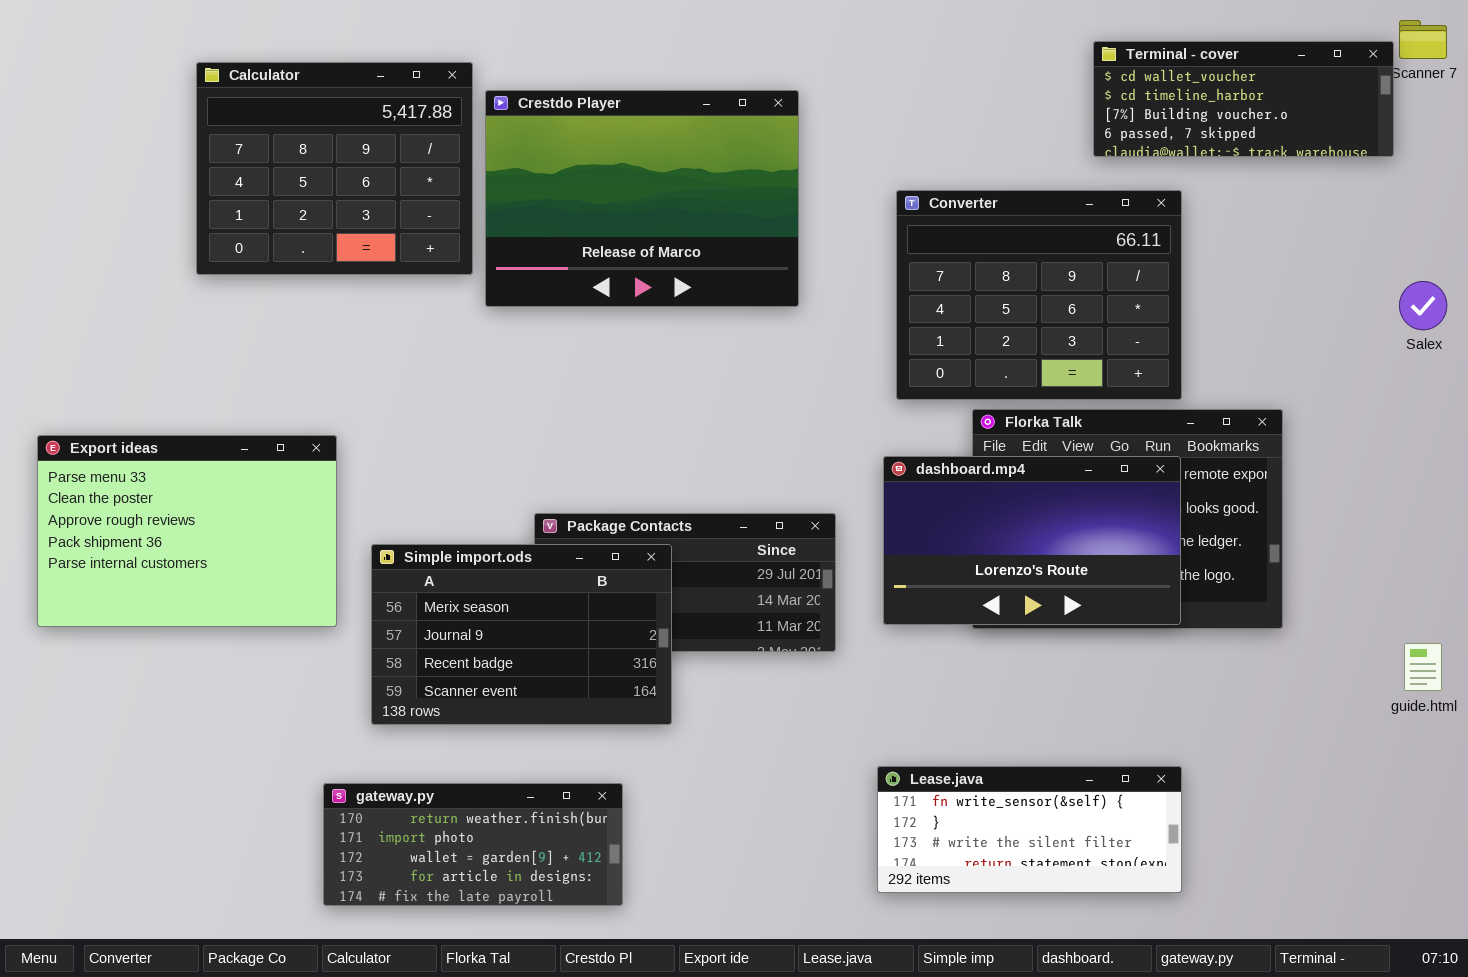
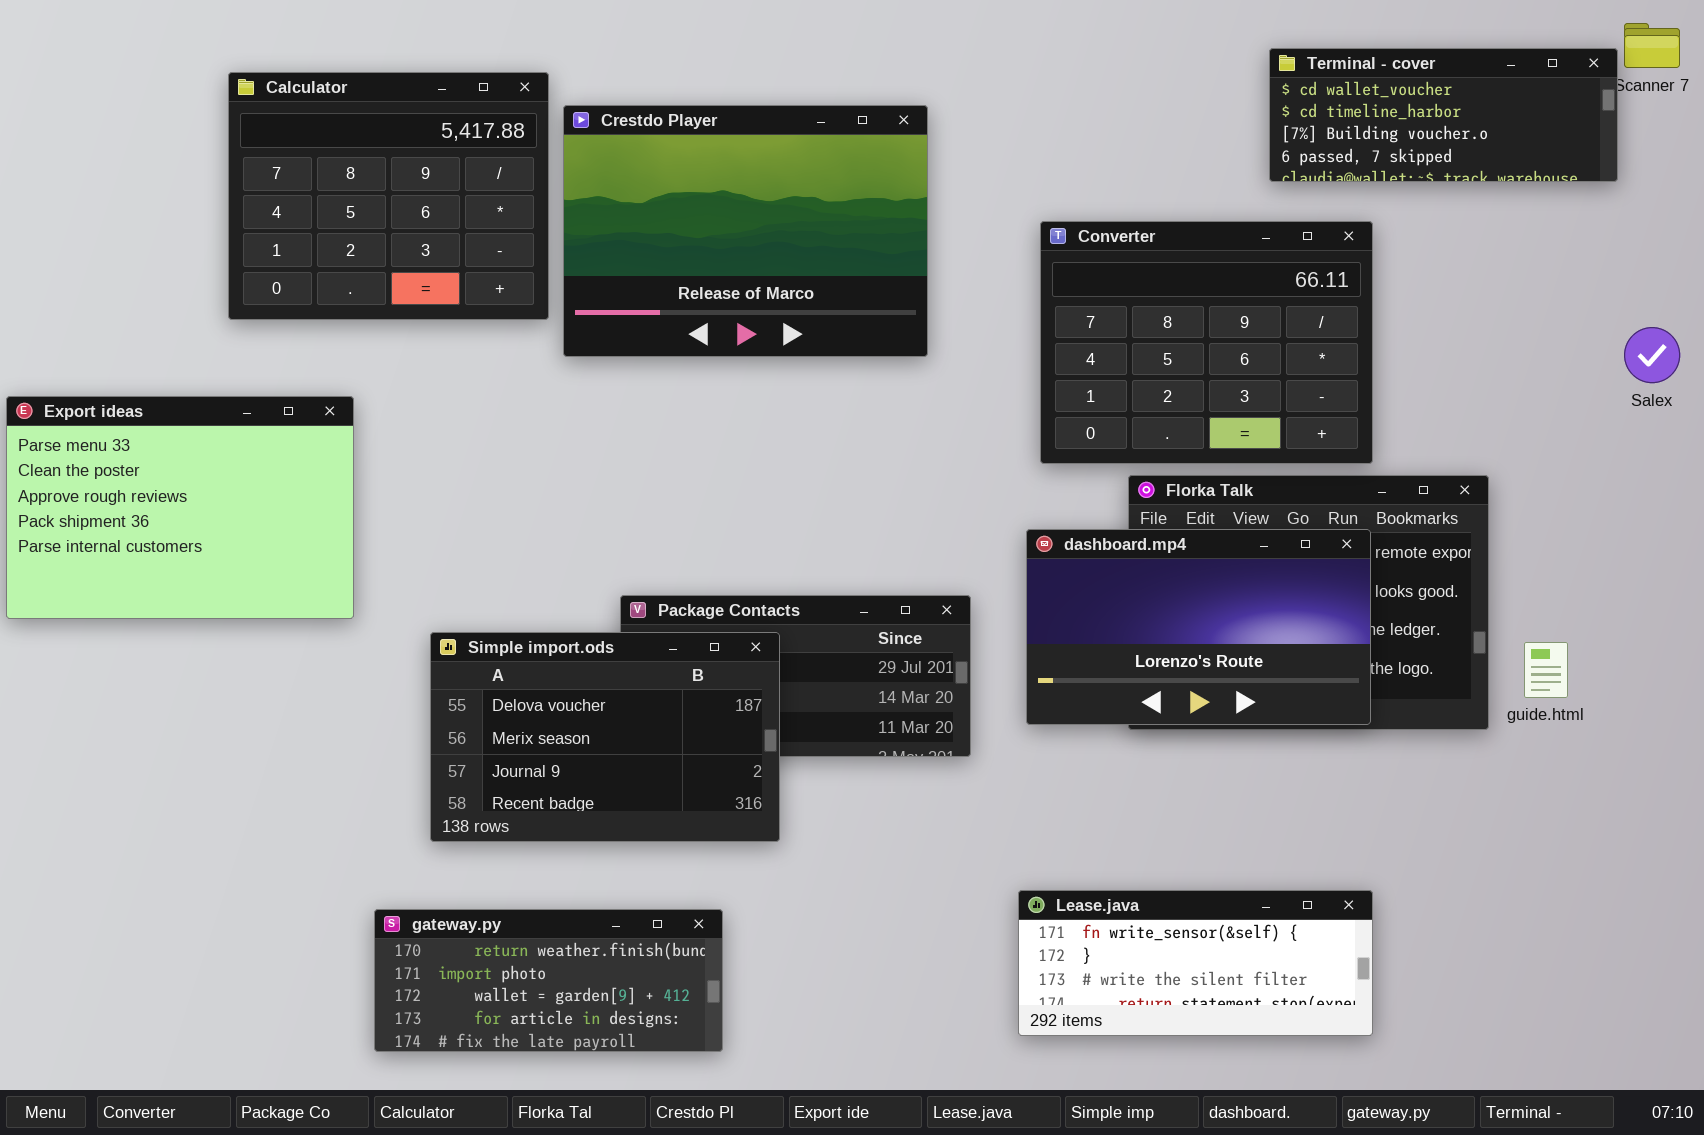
Export ideas: [37,435,337,627] -> [6,396,354,619], moved
Simple import.ods: [371,544,672,725] -> [430,632,780,842], scrolled up 1 row
guide.html: [1404,643,1442,691] -> [1524,642,1568,698], moved

